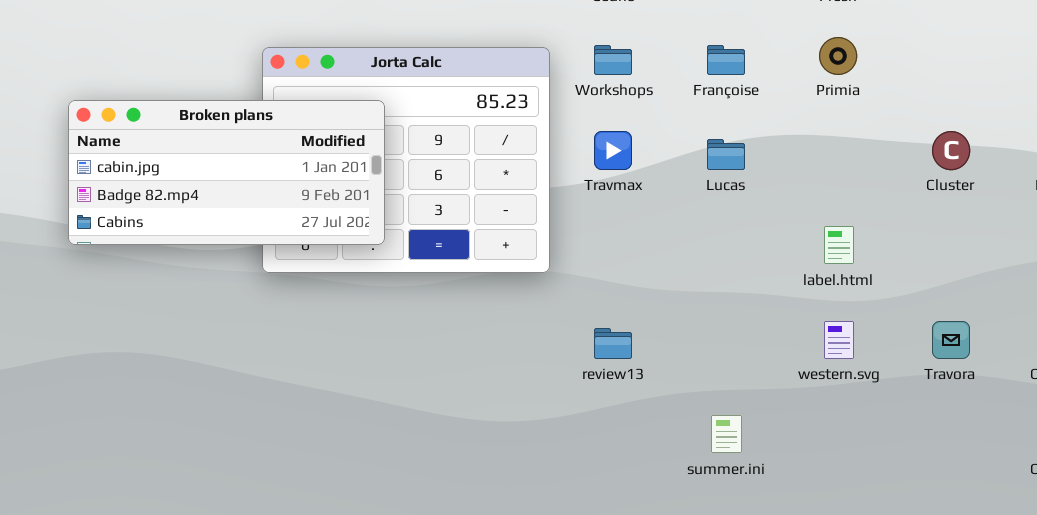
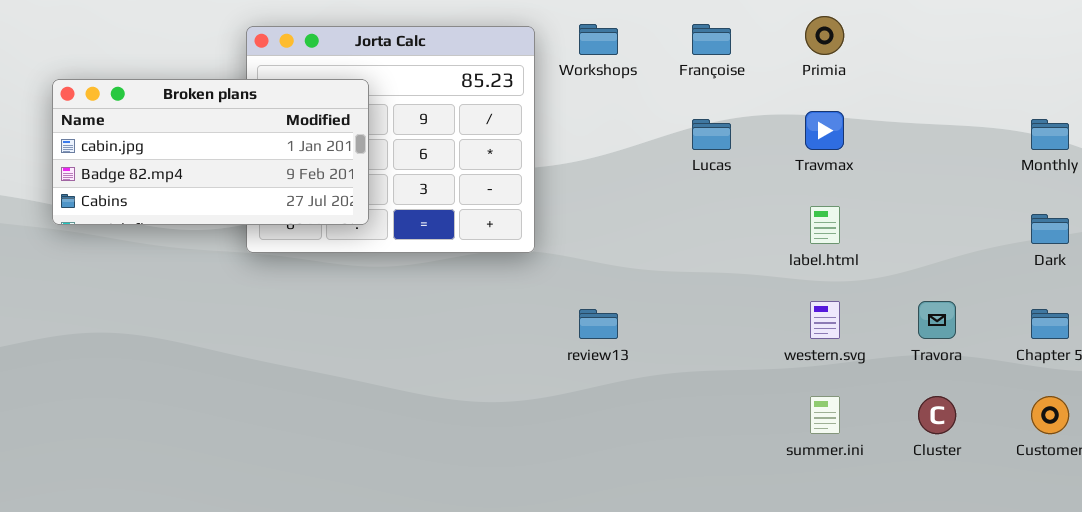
Travmax: [594,131,632,170] -> [805,111,844,150], moved
Cluster: [932,131,970,170] -> [918,396,956,434], moved
summer.ini: [711,415,742,453] -> [810,396,840,434], moved

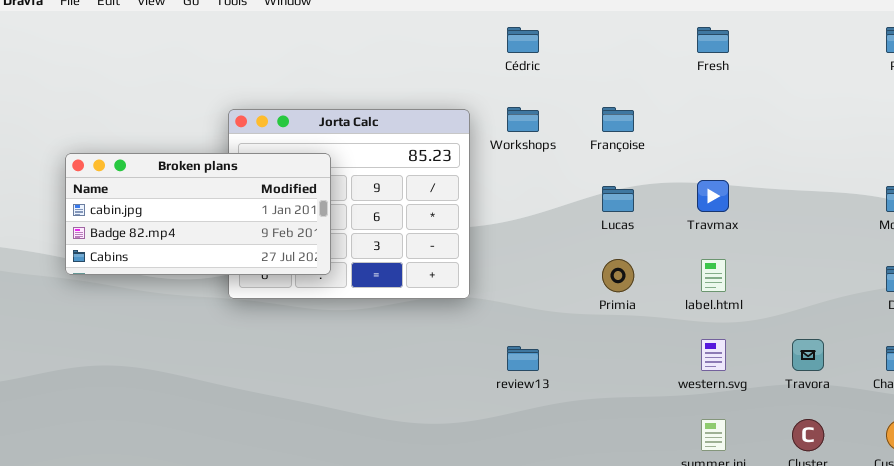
Primia: [805,16,844,55] -> [602,259,634,292], moved

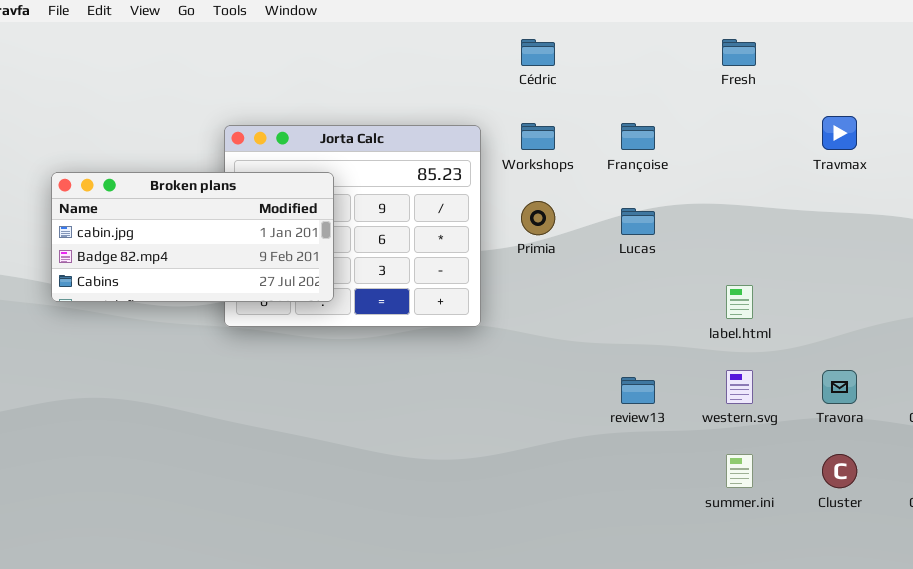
Travmax: [697,180,729,212] -> [822,116,857,150], moved
Primia: [602,259,634,292] -> [521,201,555,235], moved
review13: [507,346,539,371] -> [621,377,655,404], moved

